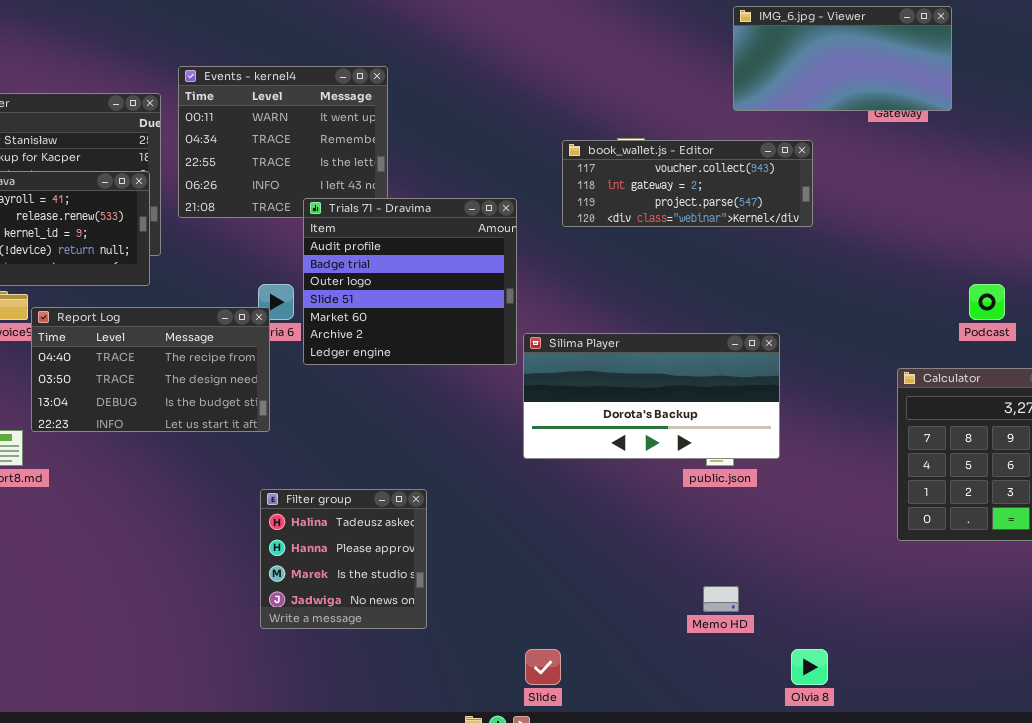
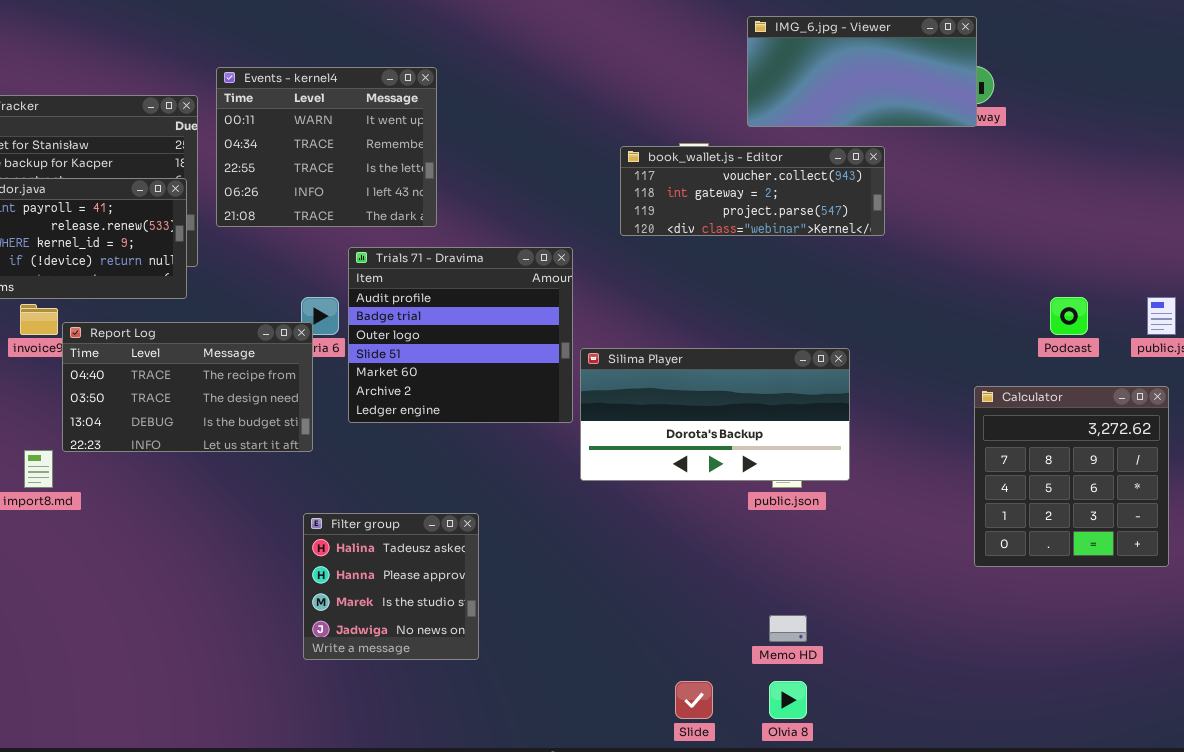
IMG_6.jpg - Viewer: [733,6,952,111] -> [747,16,977,127], moved
Trials 71 - Dravima: [303,198,517,365] -> [348,247,573,423], moved
Slide: [525,649,561,685] -> [675,681,713,719], moved
Olvia 8: [791,649,828,685] -> [769,681,807,719], moved

